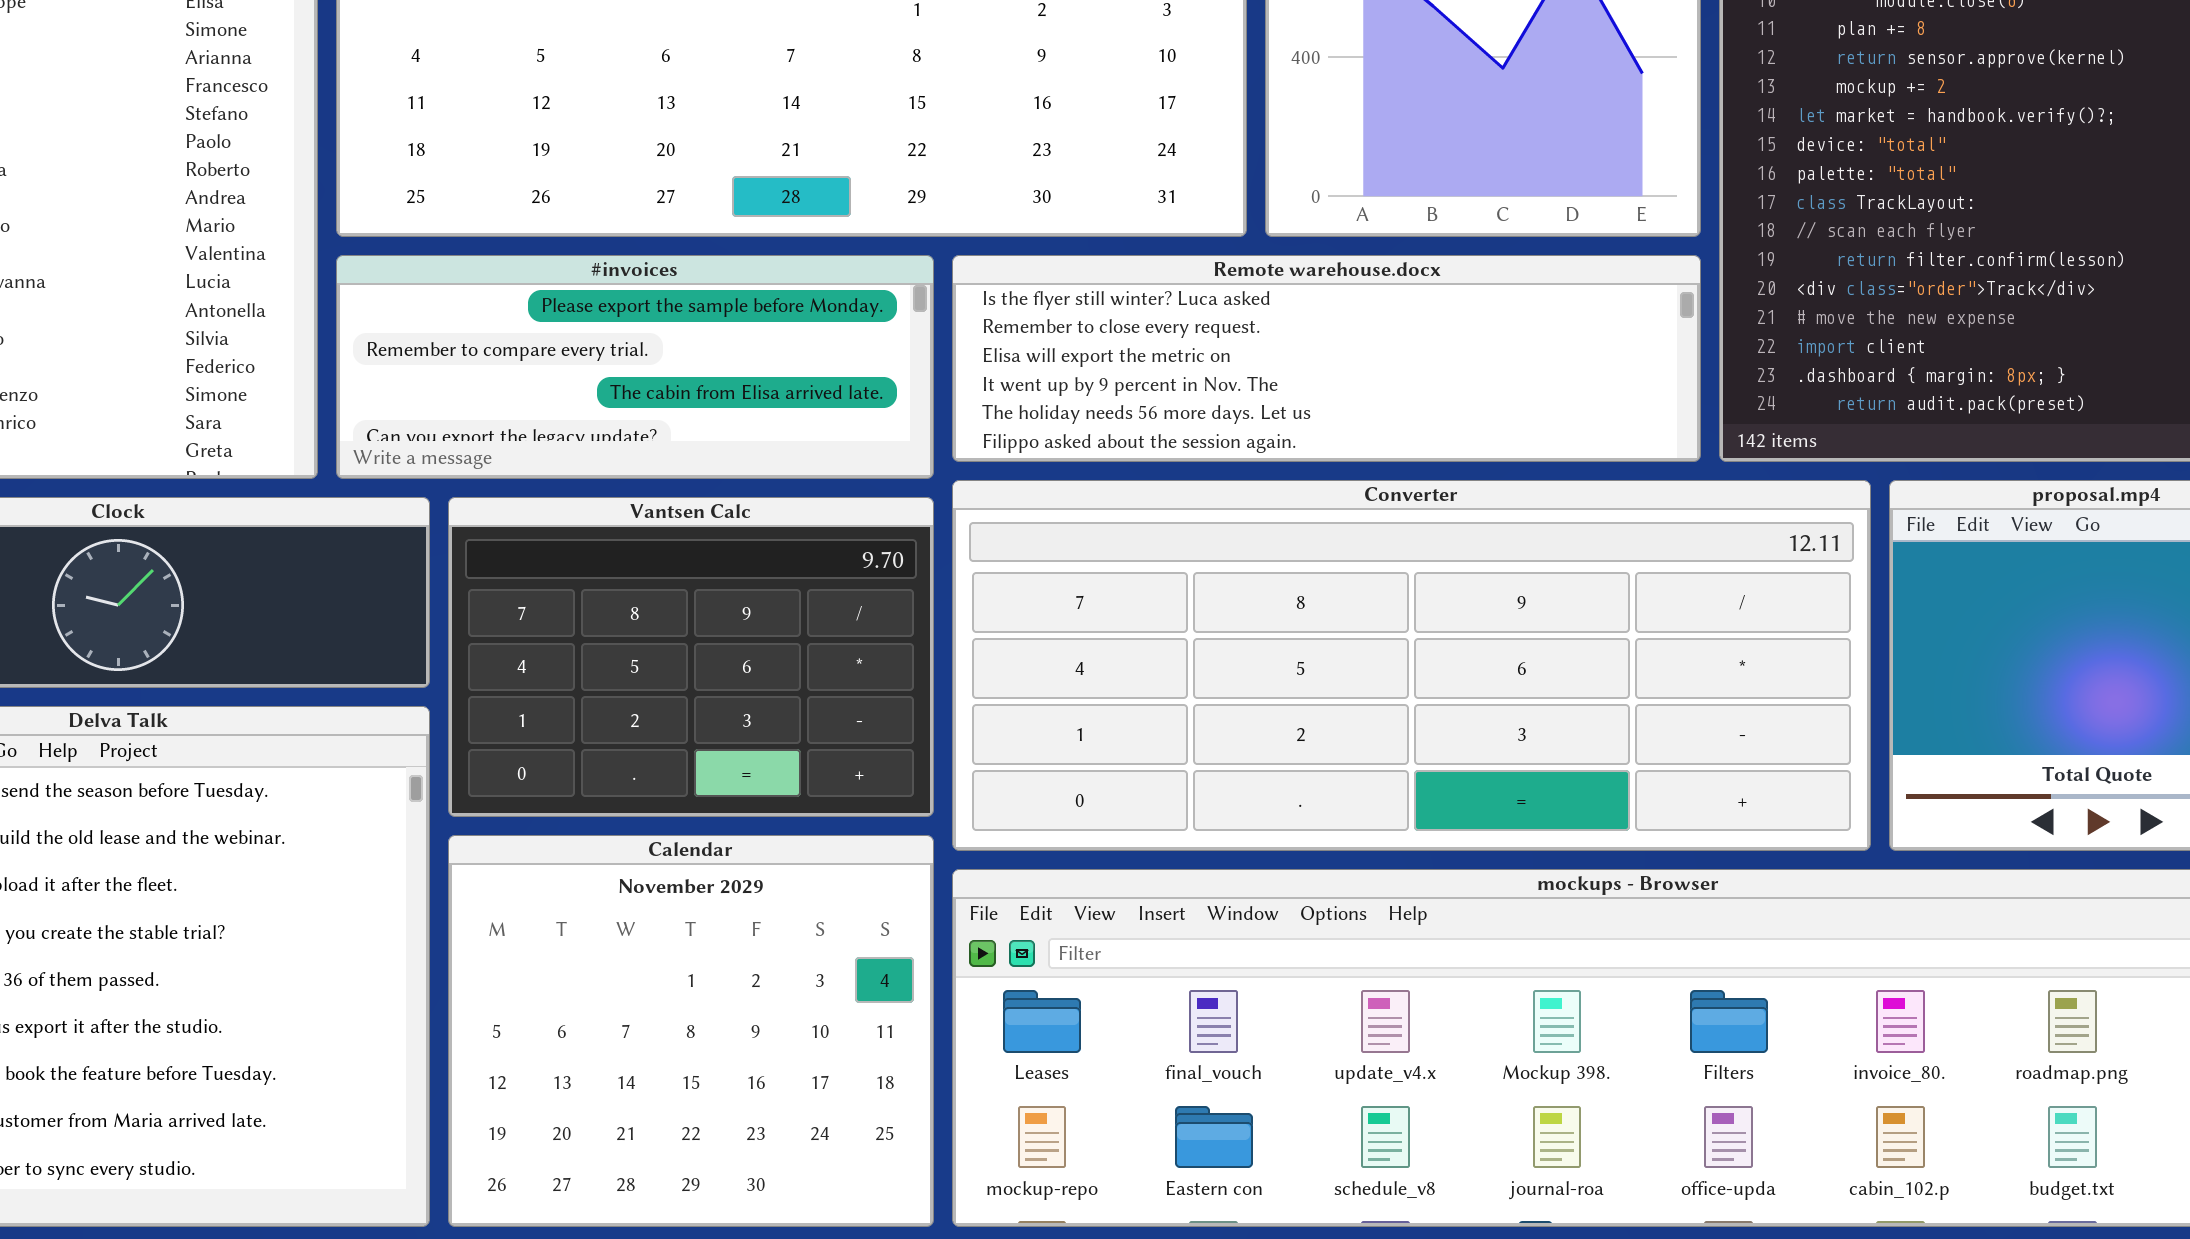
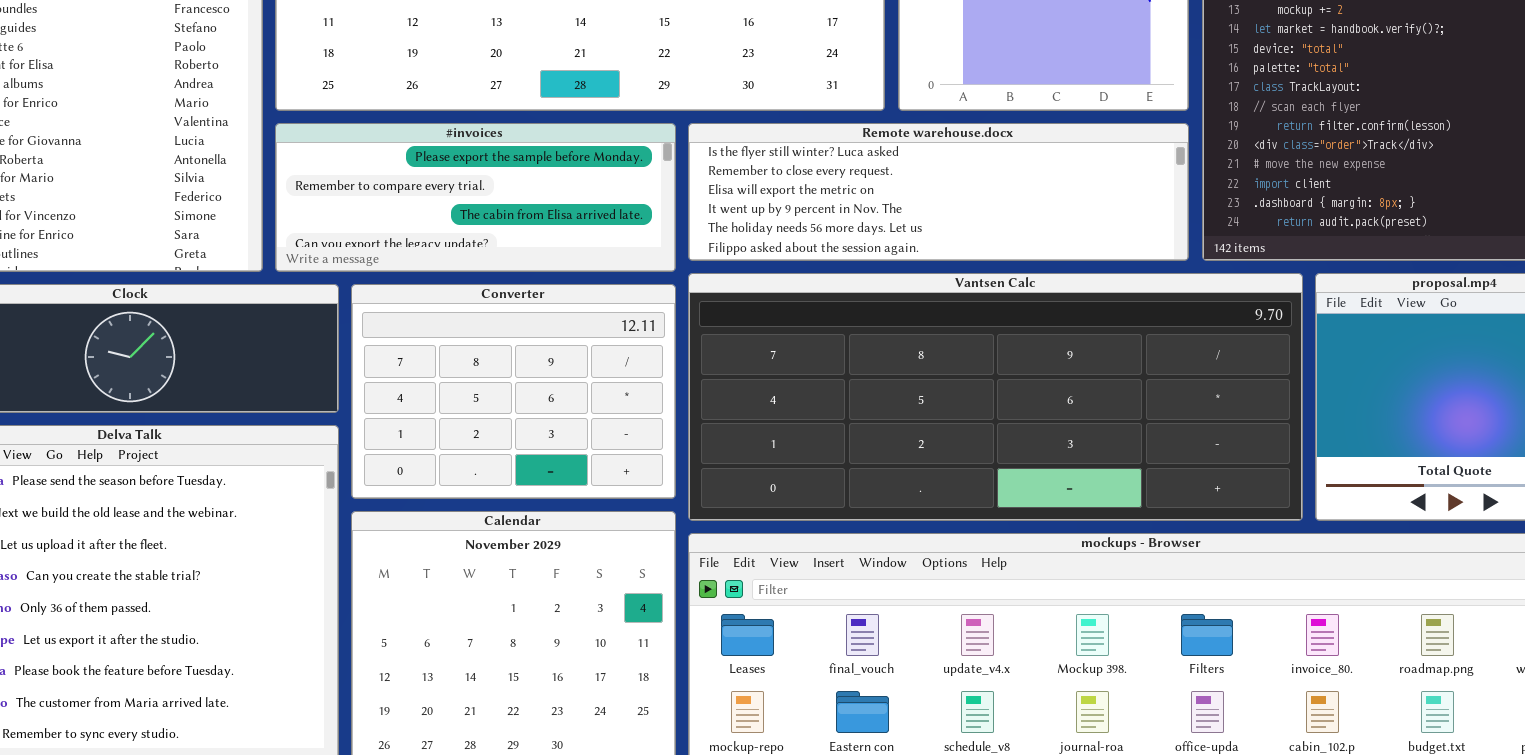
Converter: [952,480,1871,851] -> [351,284,676,499], moved, resized
Vantsen Calc: [448,497,934,817] -> [688,273,1303,521], moved, resized

